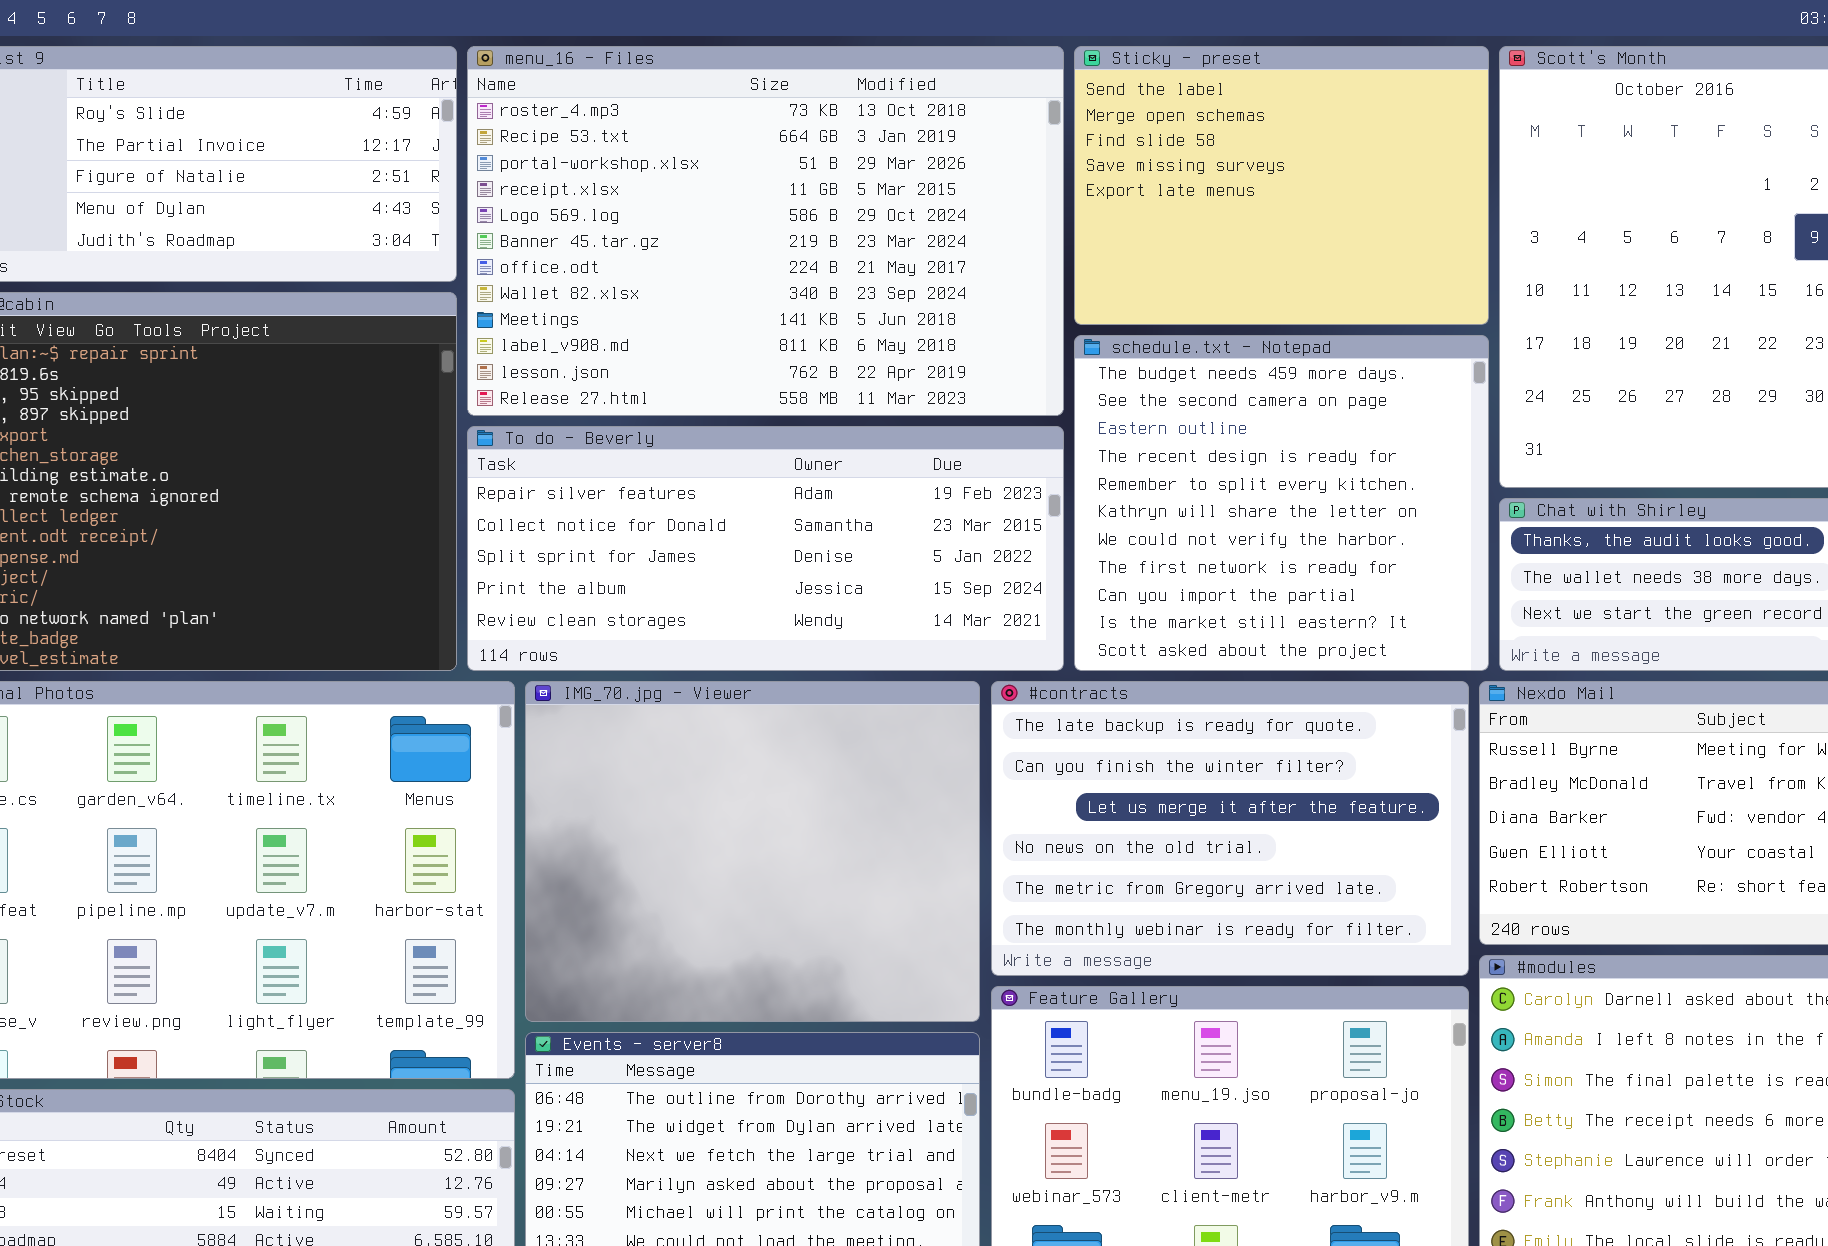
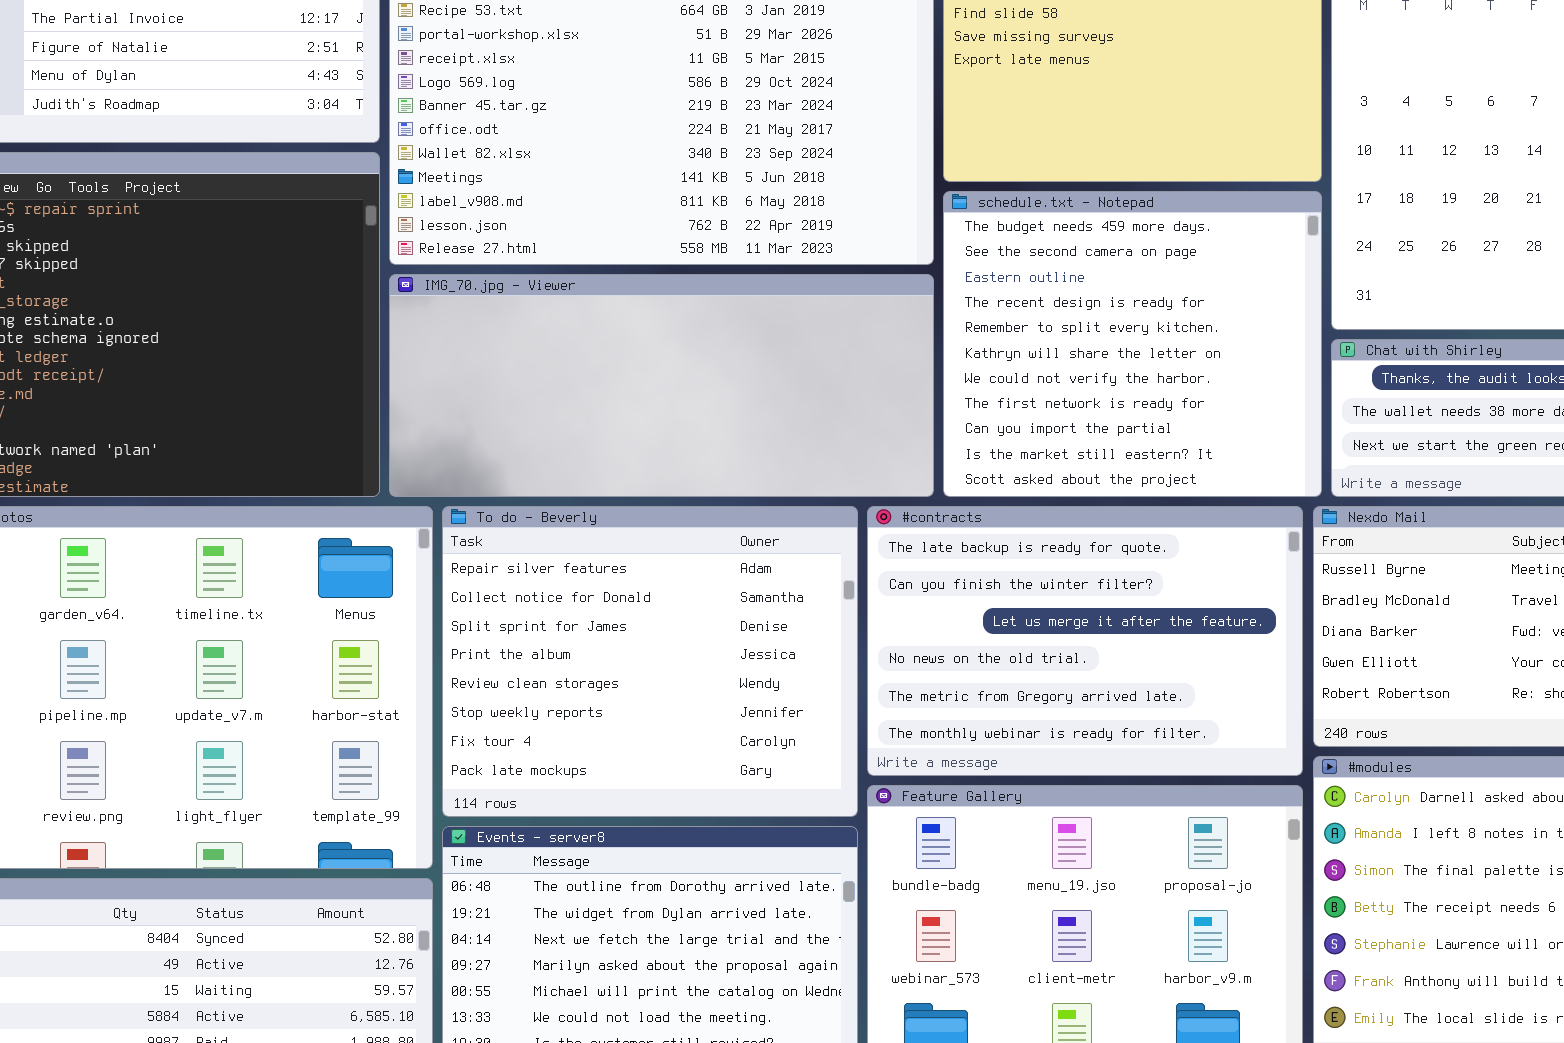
To do - Beverly: [467,426,1064,671] -> [442,506,858,817], moved, resized
IMG_70.jpg - Viewer: [525,681,980,1022] -> [389,274,934,497], moved, resized

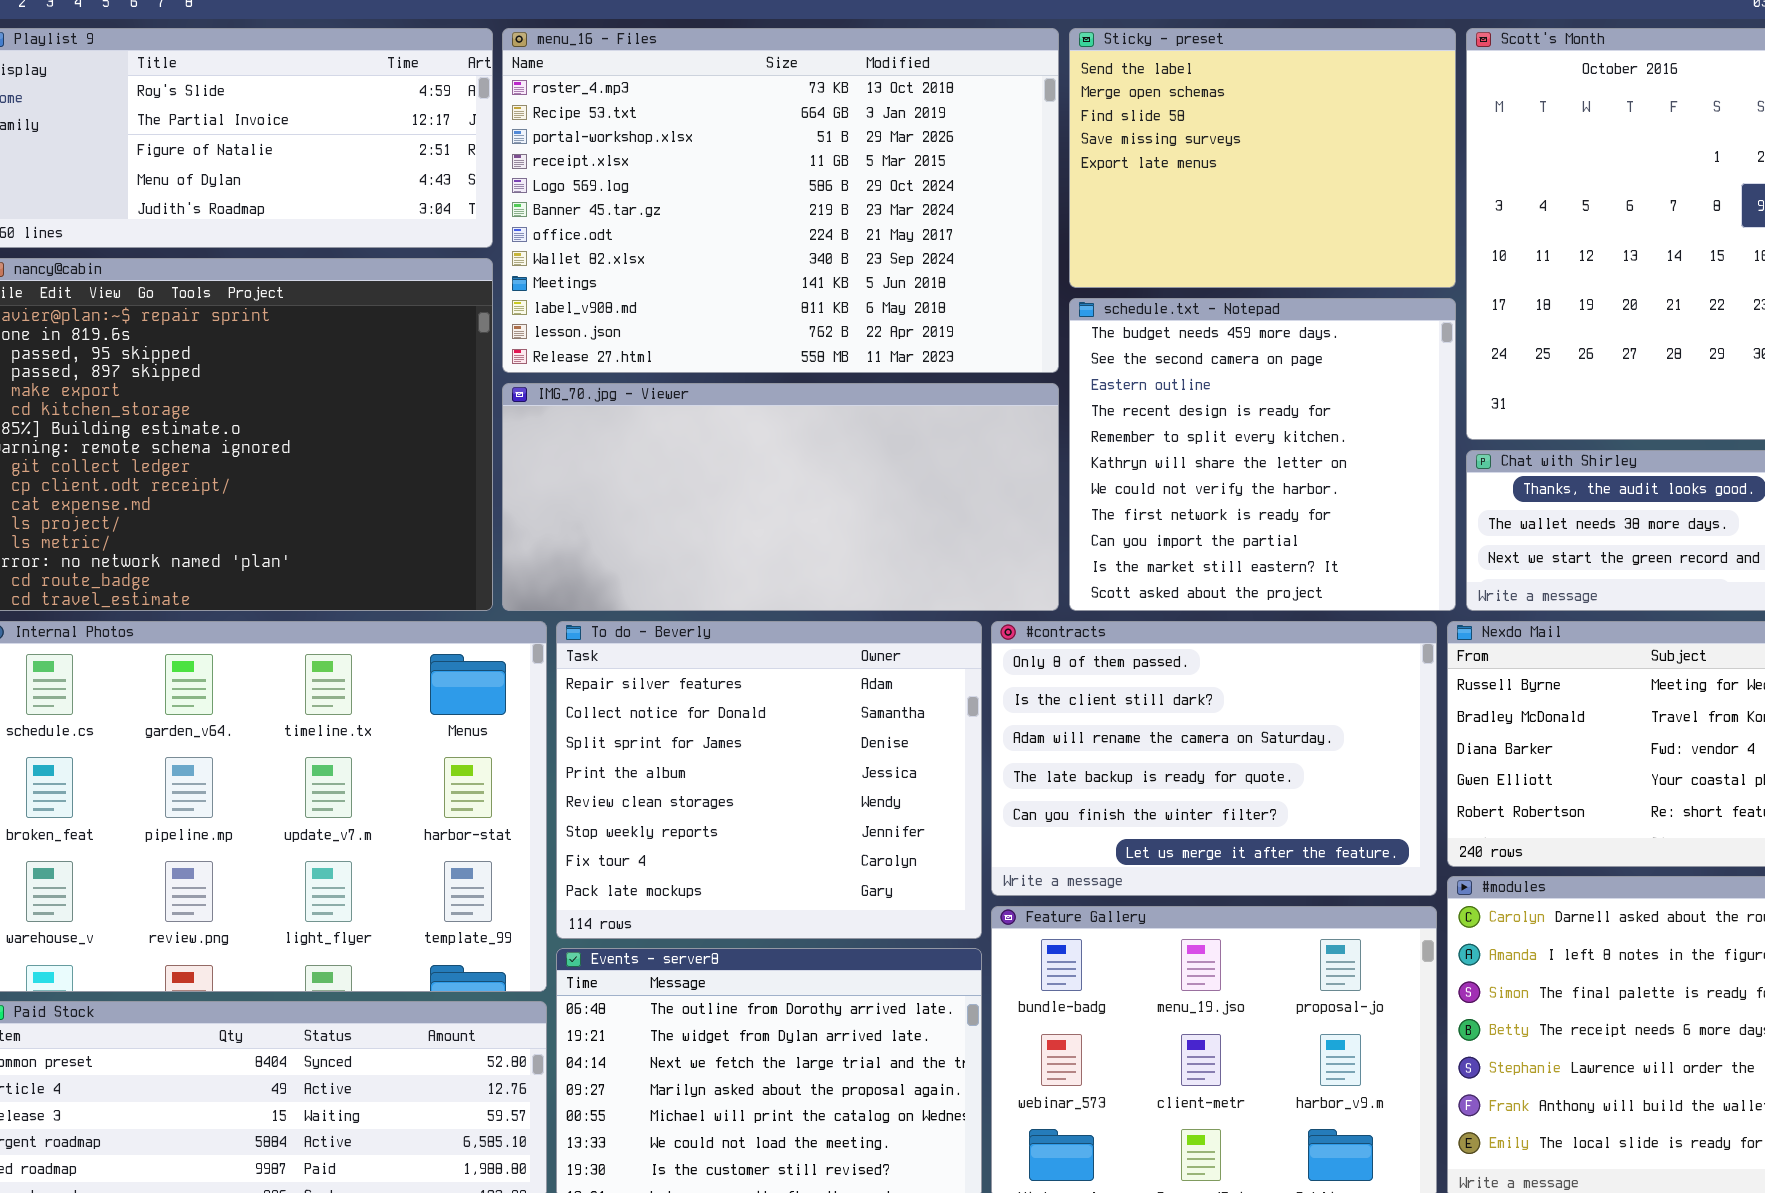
#contracts: [867,506,1303,776] -> [991,621,1437,896], scrolled up 3 rows

